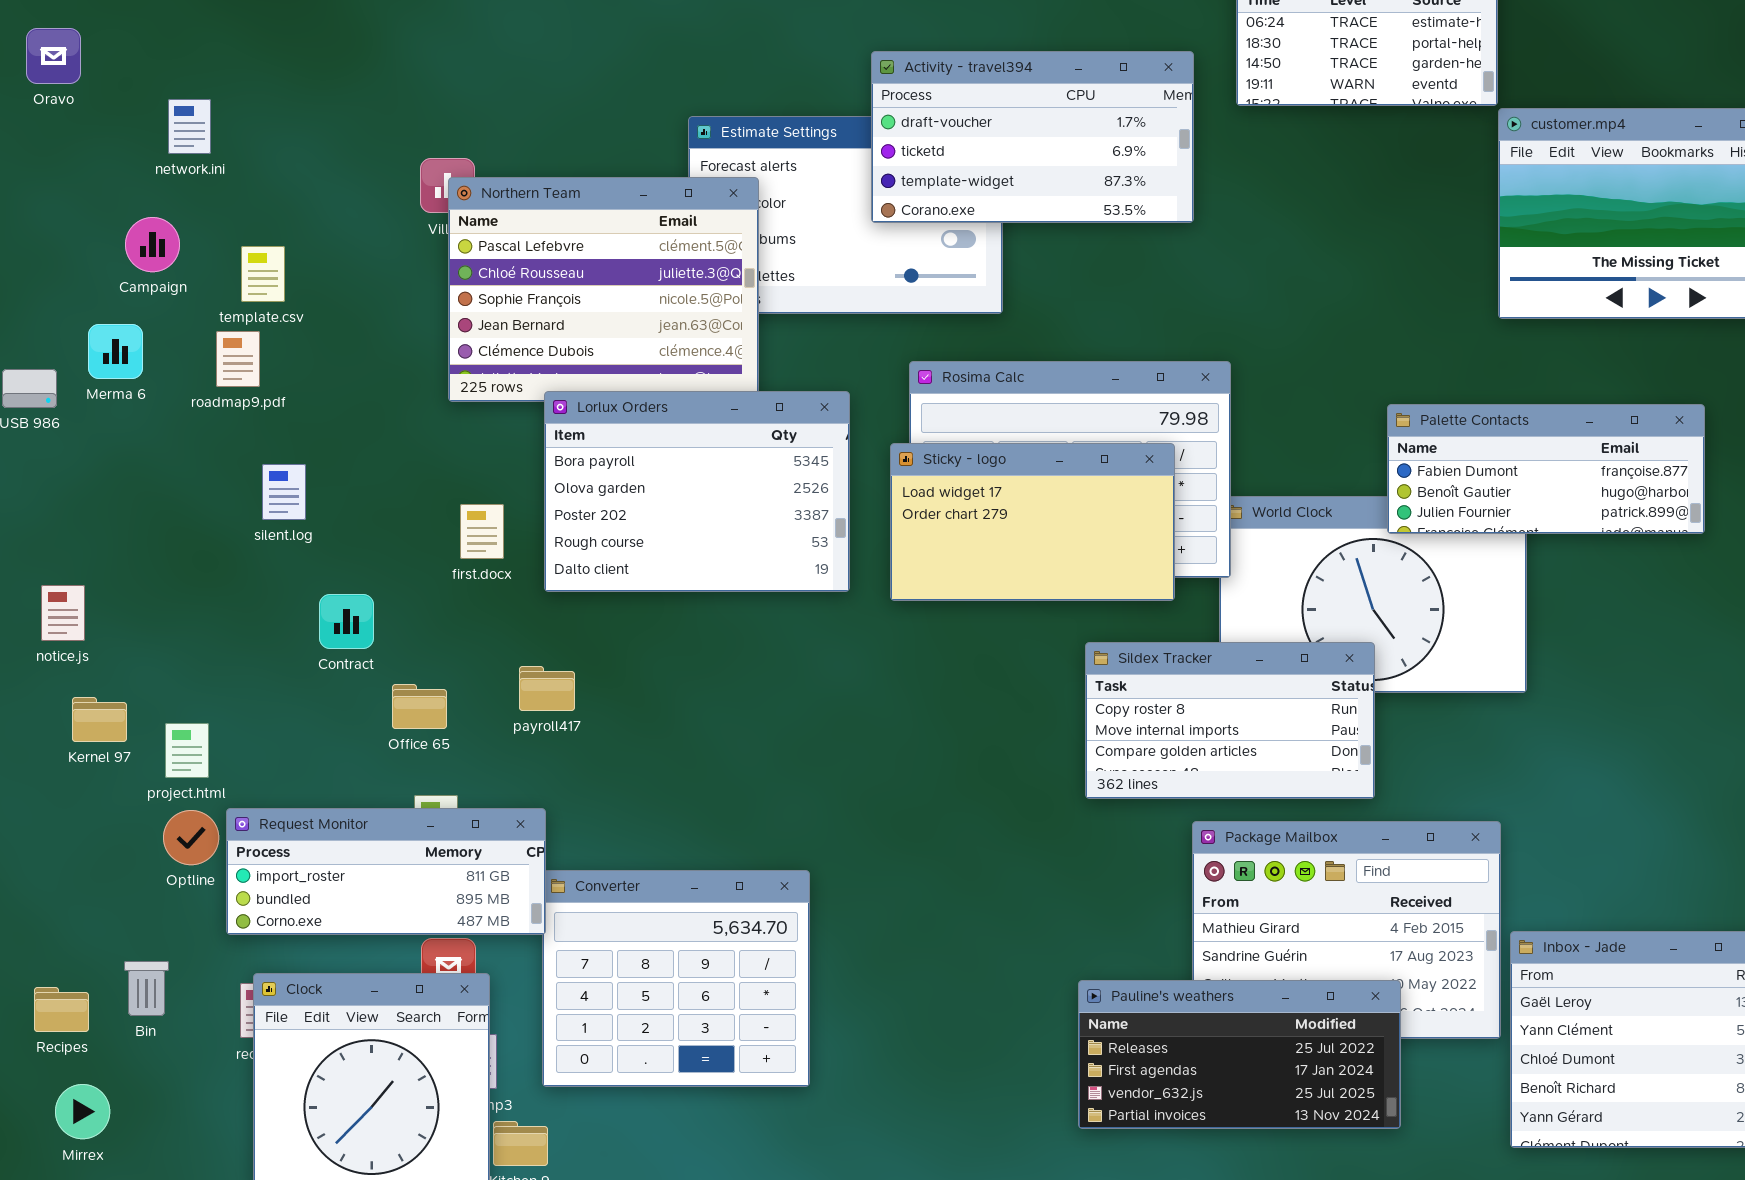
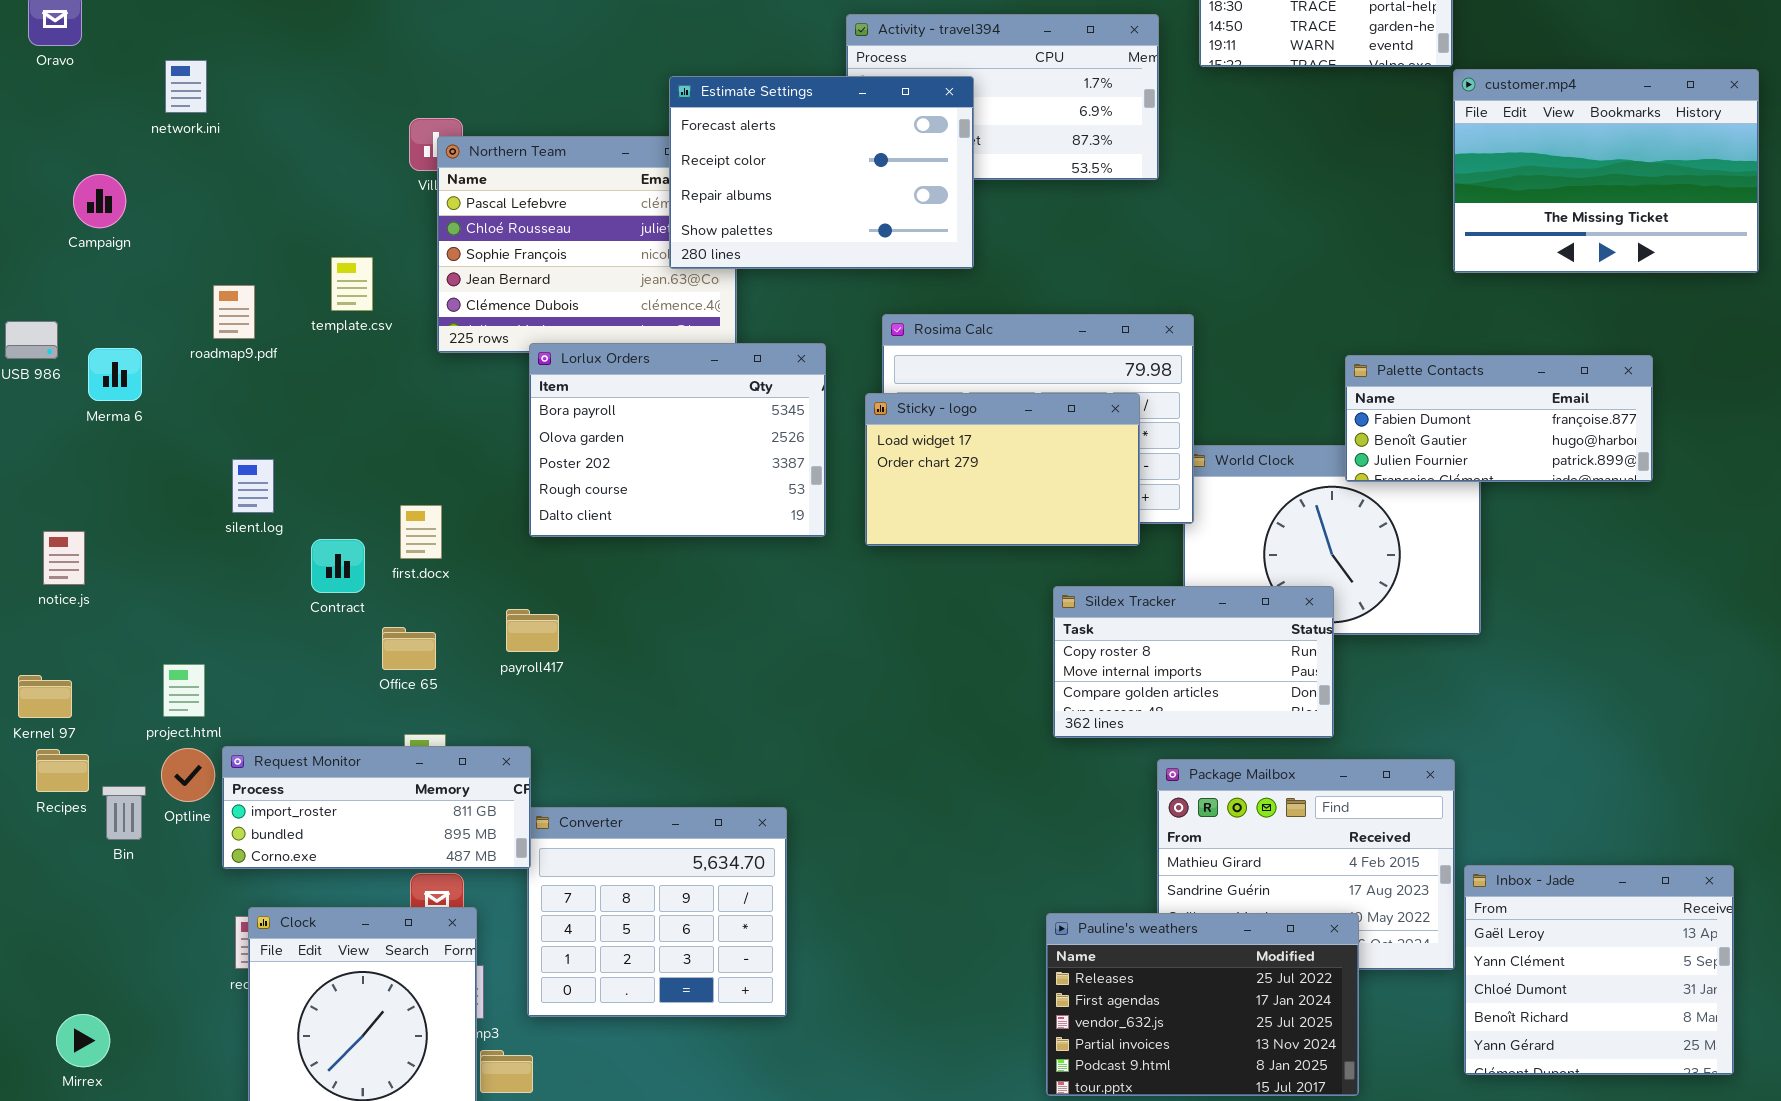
Estimate Settings: [688,116,1003,314] -> [669,76,974,269], raised
Campaign: [125,217,180,272] -> [73,174,126,228], moved
template.csv: [241,246,285,302] -> [331,257,373,311], moved
Merma 6: [88,324,143,379] -> [88,348,142,401], moved
silent.log: [262,464,306,520] -> [232,459,274,513], moved
first.docx: [460,504,504,559] -> [400,505,442,559], moved
Kernel 97: [72,697,127,742] -> [18,675,72,718], moved
Bin: [124,961,169,1016] -> [102,786,146,840], moved
Pauline's weathers: [1078,980,1401,1129] -> [1046,913,1359,1096], resized
Recipes: [34,987,89,1032] -> [36,749,89,792], moved

